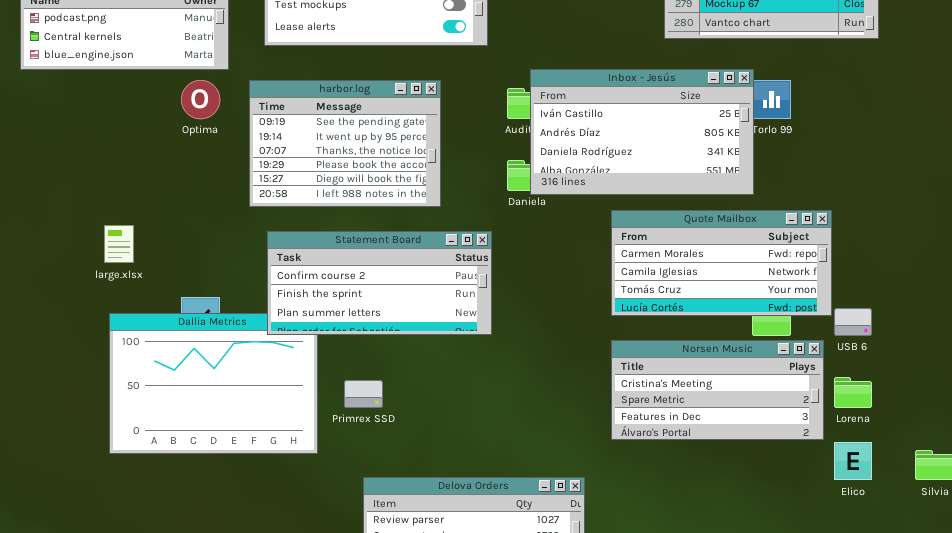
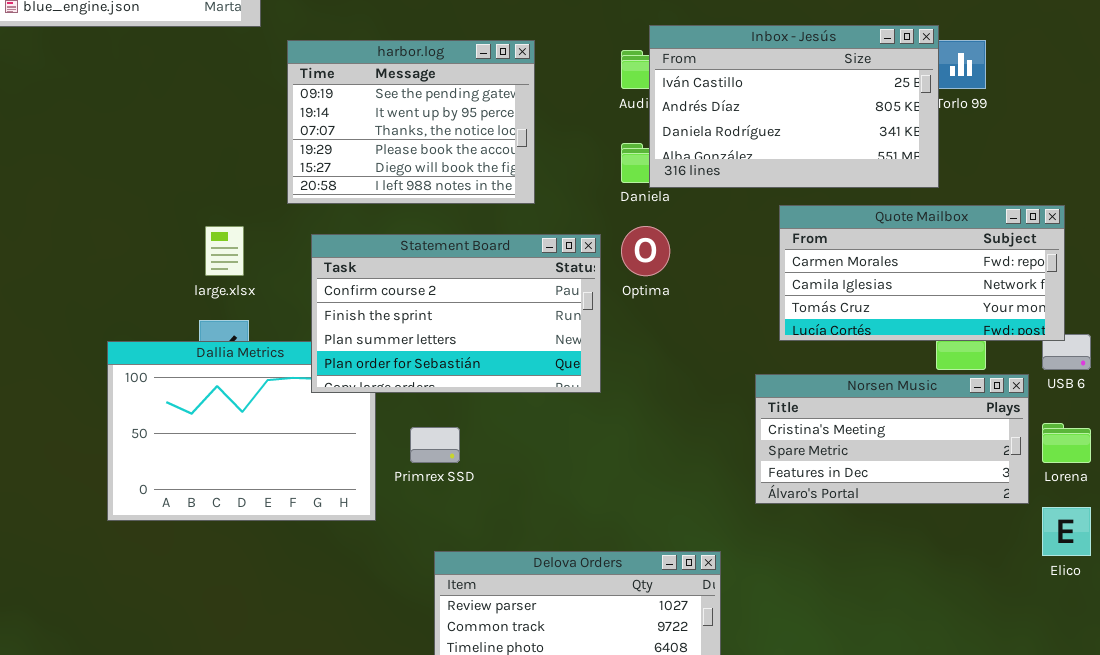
Optima: [181,80,220,119] -> [621,226,670,276], moved
Quote Mailbox: [611,210,832,316] -> [779,205,1065,341], moved
large.xlsx: [104,225,134,263] -> [205,226,244,276], moved
Statement Board: [267,231,492,335] -> [311,234,601,393], resized

